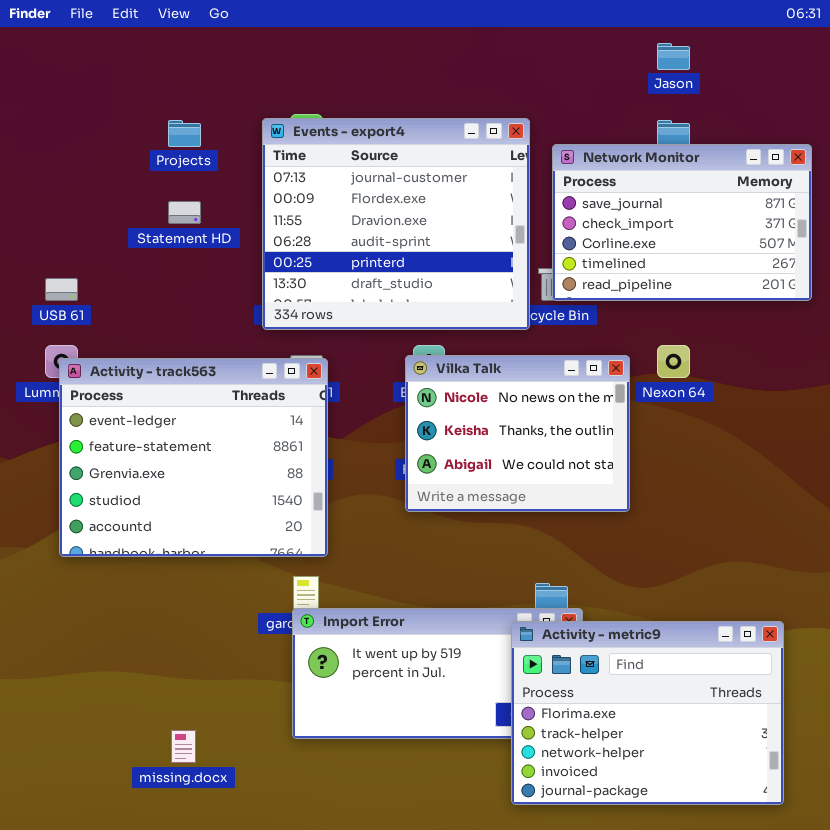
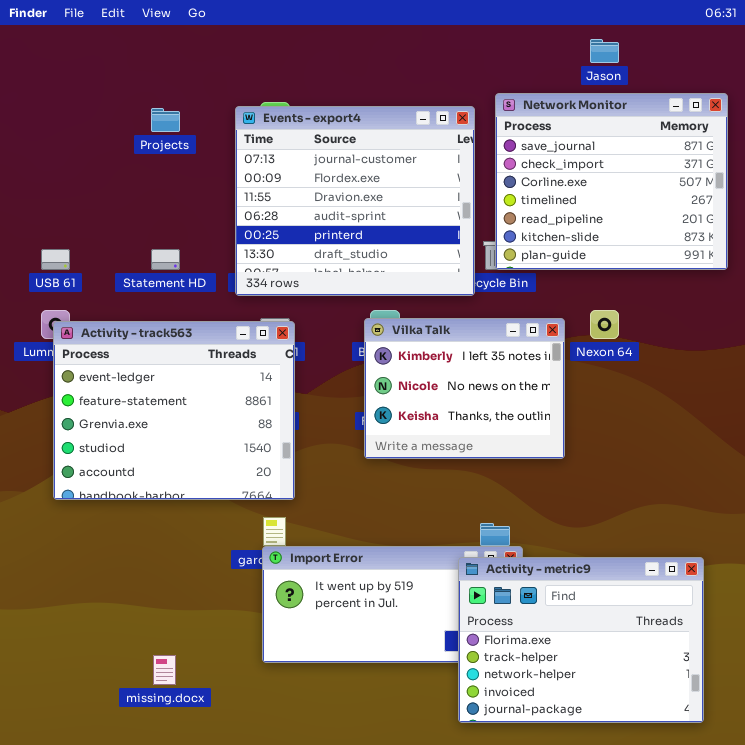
Network Monitor: [552,144,812,301] -> [495,93,728,270], resized
Statement HD: [168,201,201,224] -> [151,249,180,270], moved
Vilka Talk: [405,355,630,512] -> [364,318,565,459], scrolled up 1 row

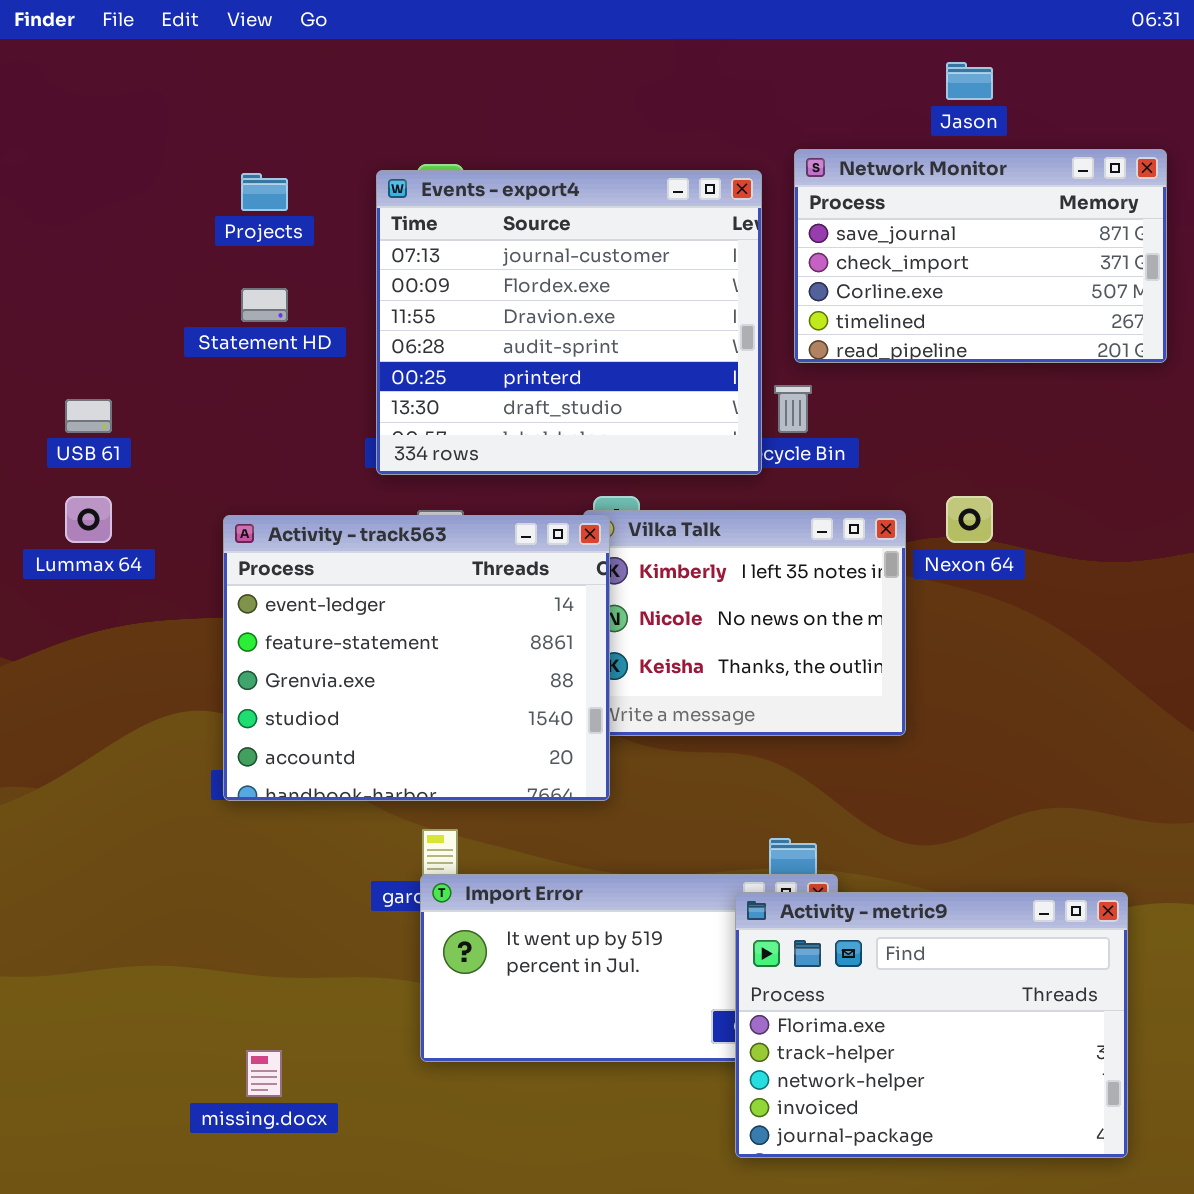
Network Monitor: [495,93,728,270] -> [794,149,1167,363], resized
Statement HD: [151,249,180,270] -> [241,288,288,322], moved
Activity - track563: [53,321,295,500] -> [223,515,610,801], moved

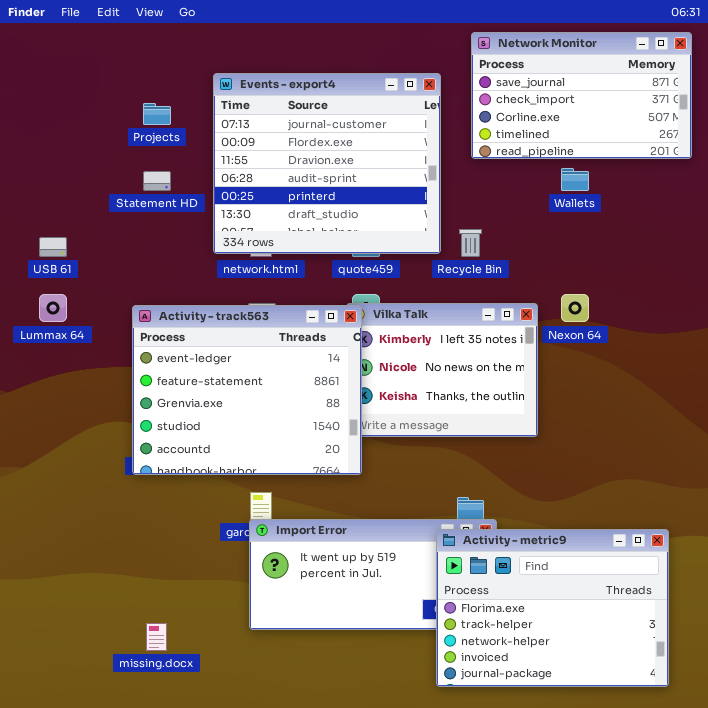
Network Monitor: [794,149,1167,363] -> [471,32,692,159], moved
Events - export4: [376,170,762,475] -> [213,73,441,254], moved

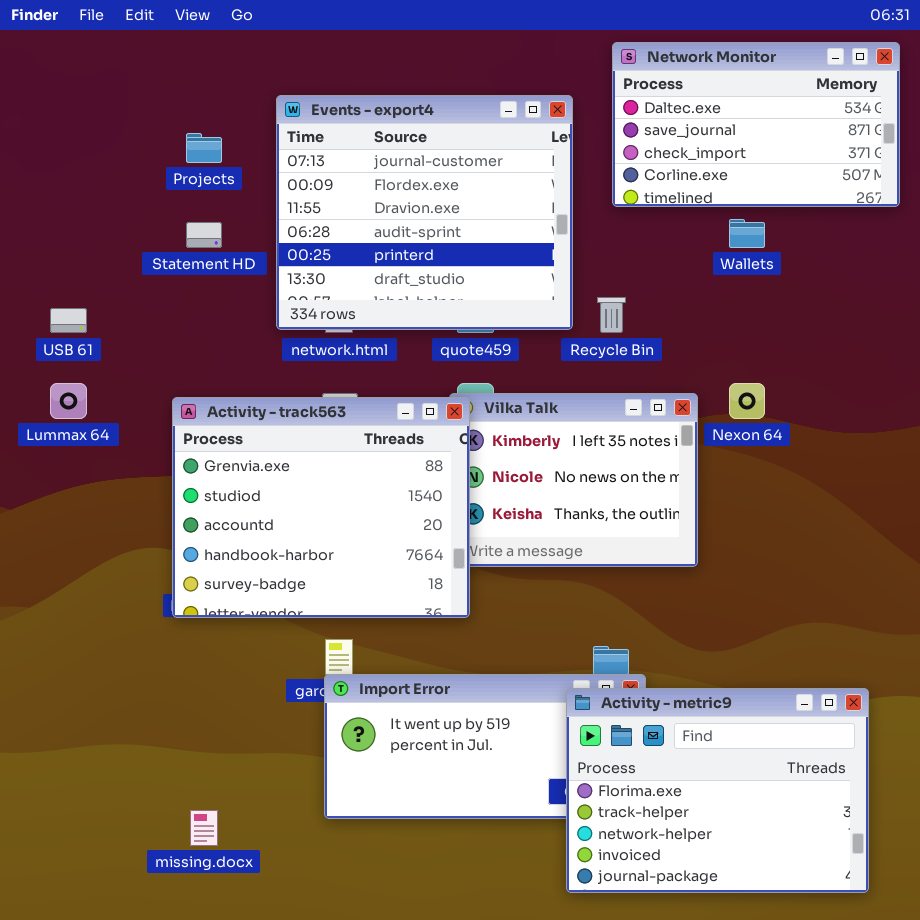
Network Monitor: [471,32,692,159] -> [612,42,900,207], scrolled up 1 row
Activity - track563: [132,305,362,475] -> [172,397,470,618], scrolled down 2 rows

